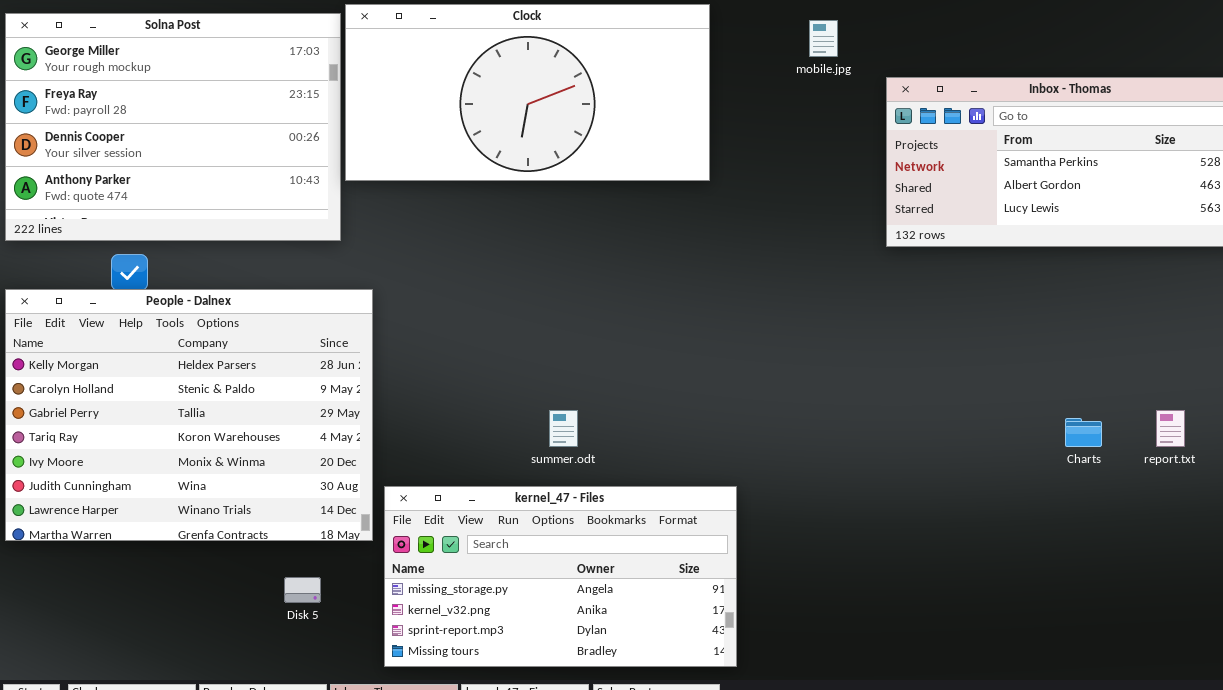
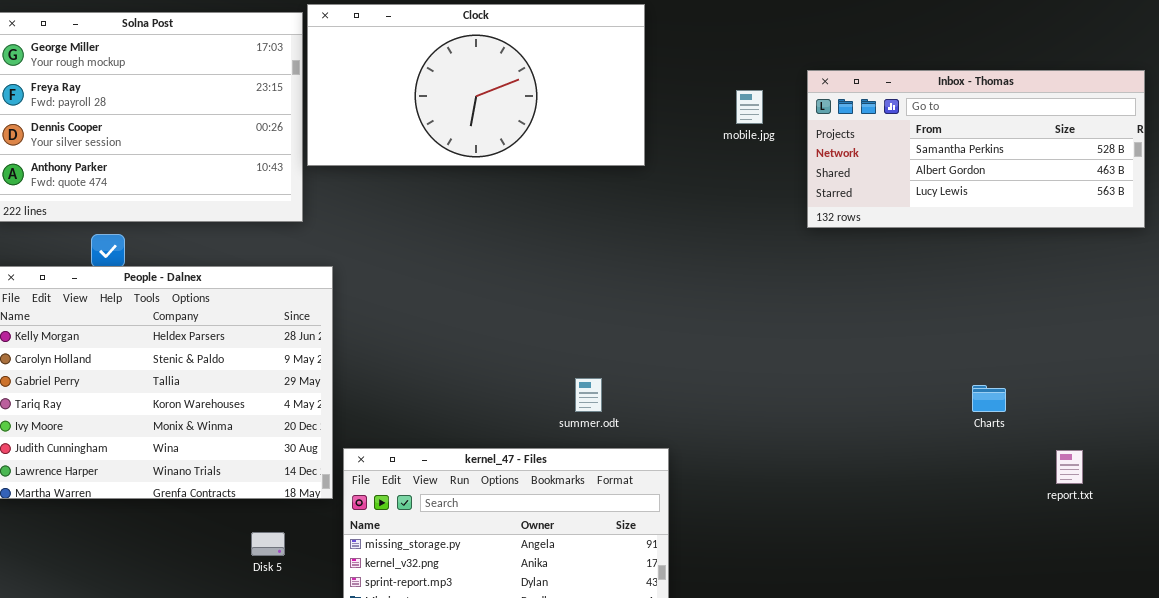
mobile.jpg: [809,20,838,57] -> [736,90,763,124], moved
summer.odt: [549,410,578,447] -> [575,378,602,412], moved
report.txt: [1156,410,1185,447] -> [1056,450,1083,484], moved

